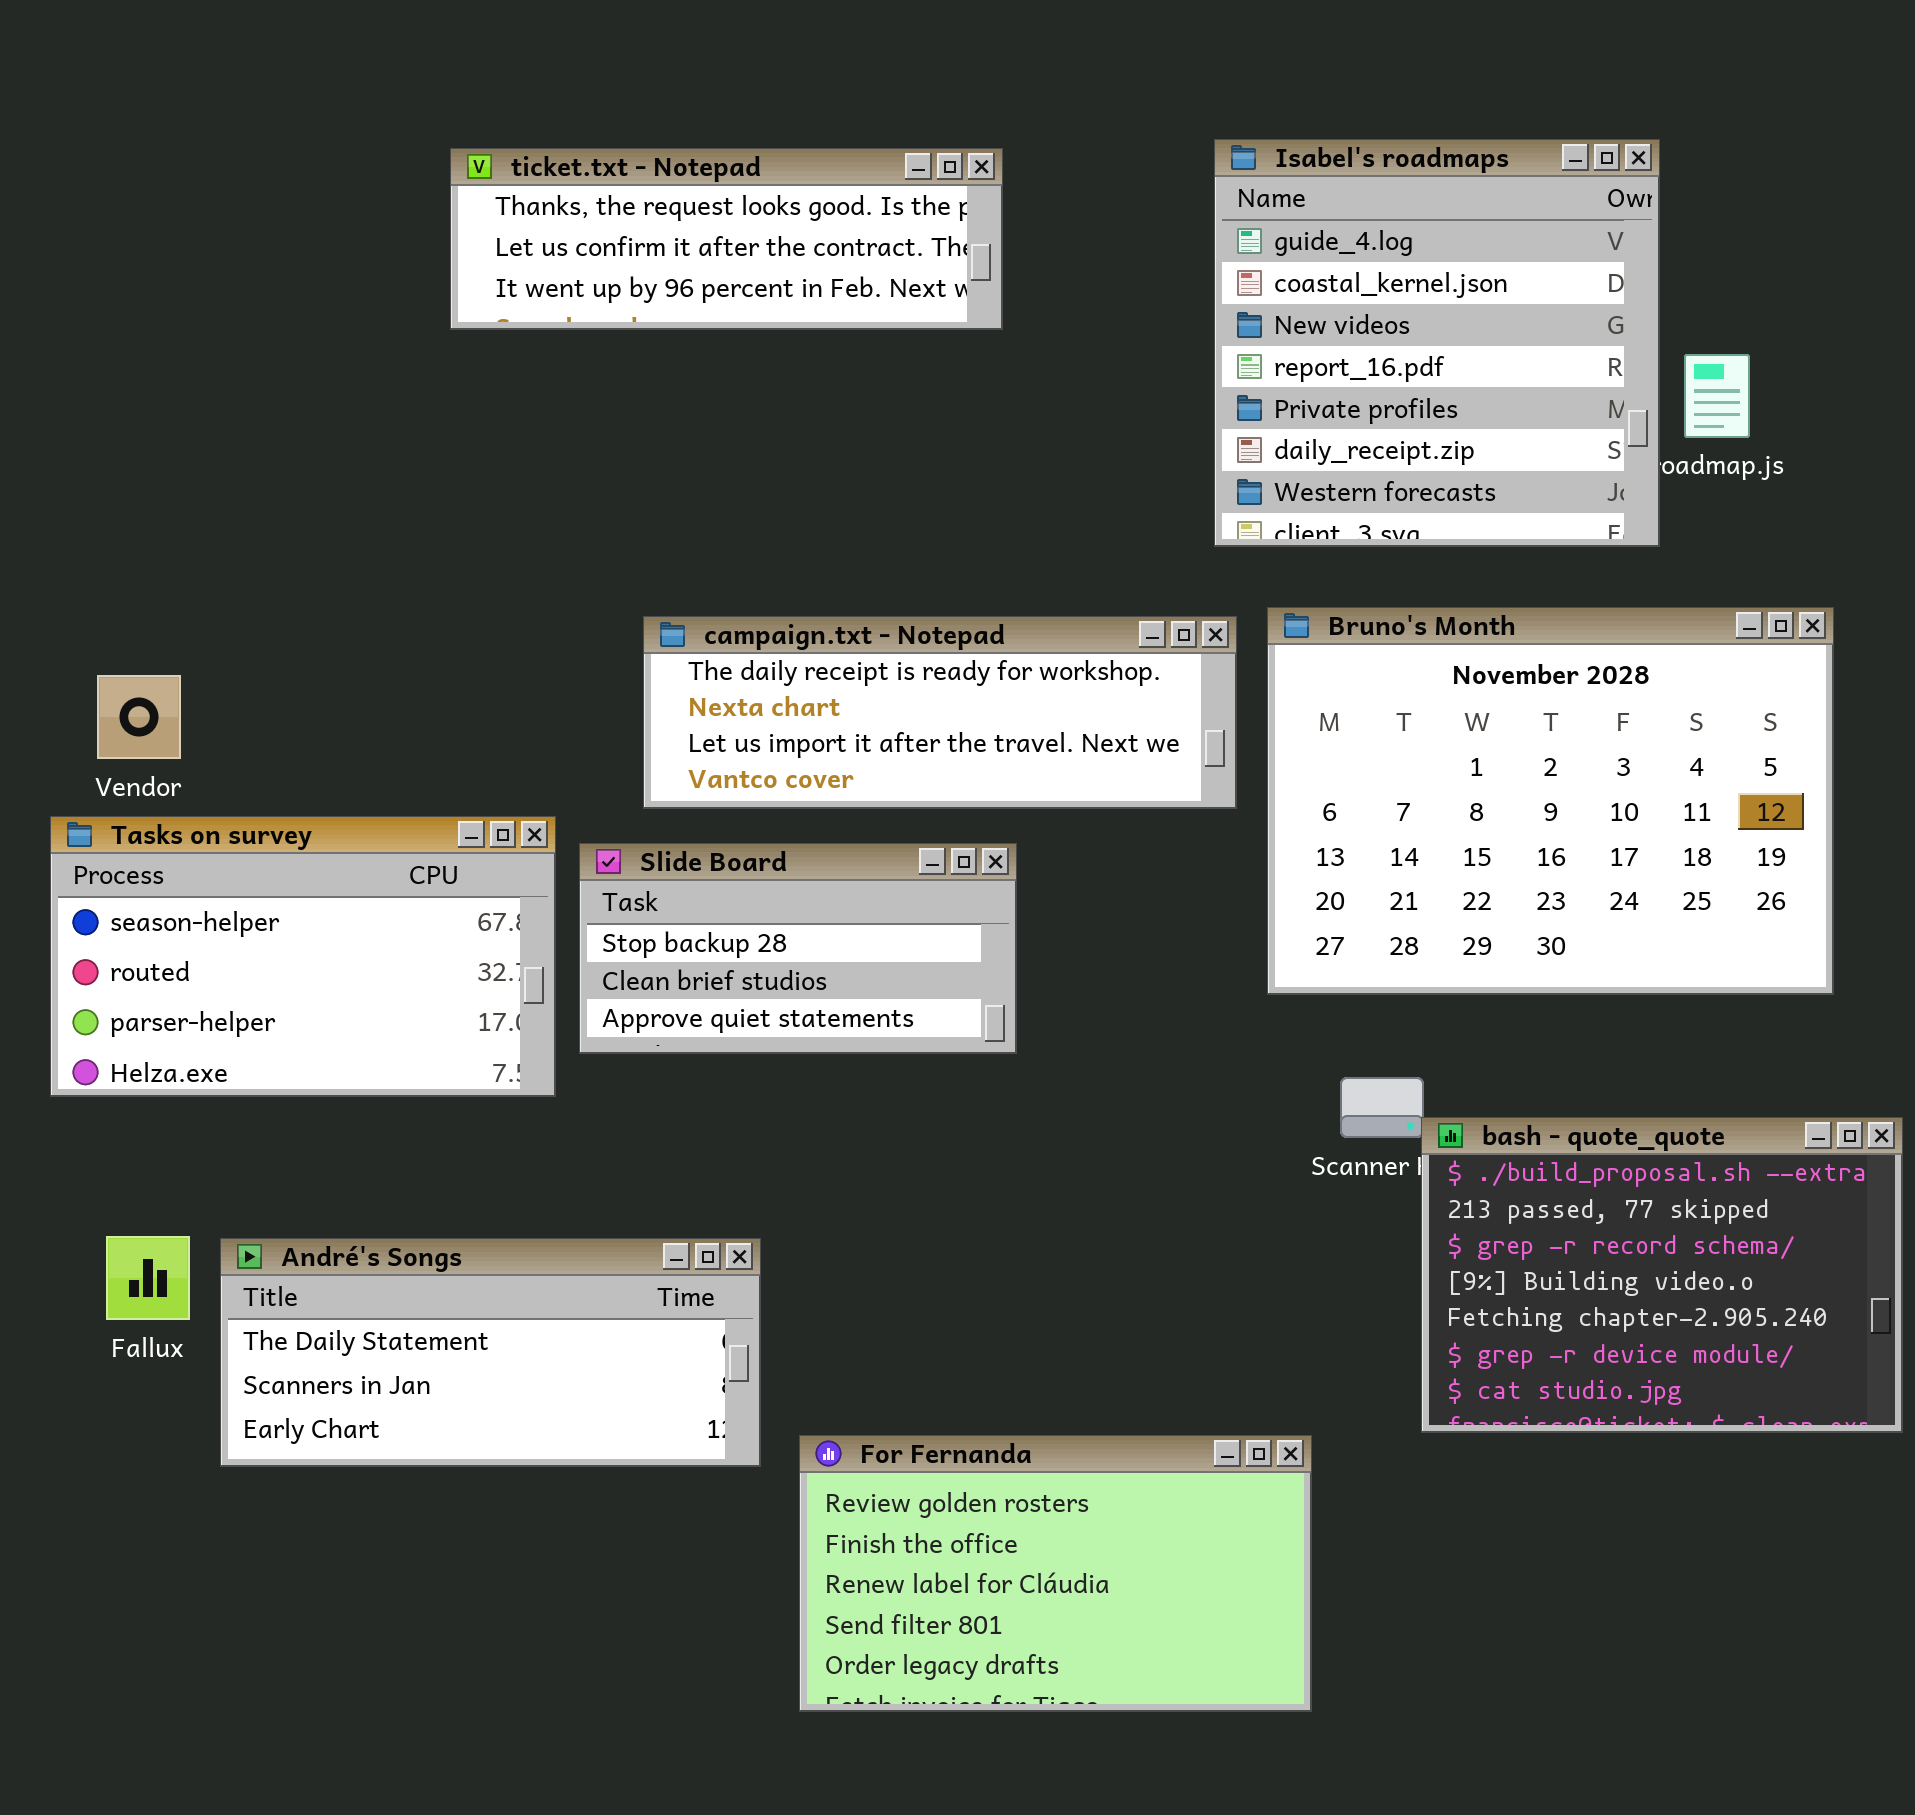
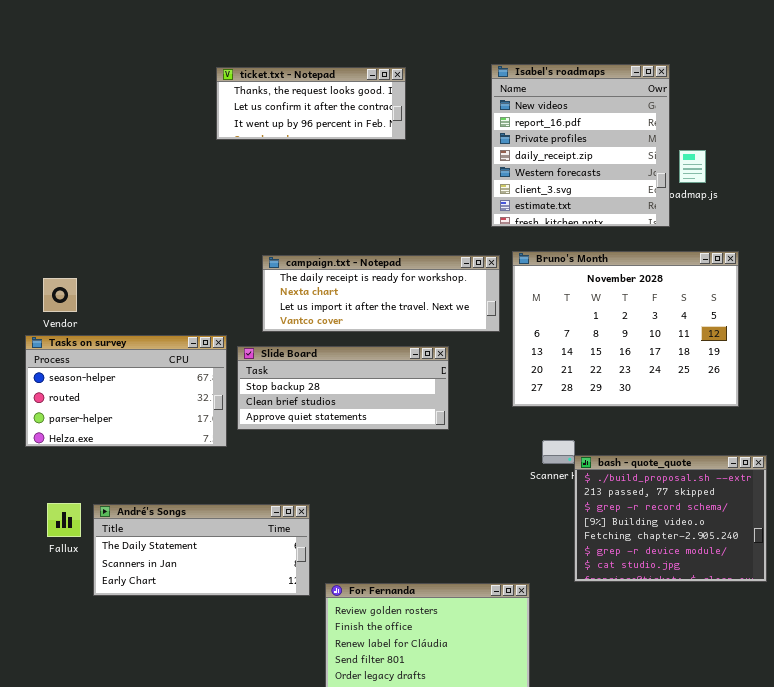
Isabel's roadmaps: [1214,139,1660,547] -> [491,64,670,227], scrolled down 2 rows
ticket.txt - Notepad: [450,148,1003,330] -> [216,67,406,140], resized
Slide Board: [579,843,1017,1054] -> [237,346,449,430], resized

